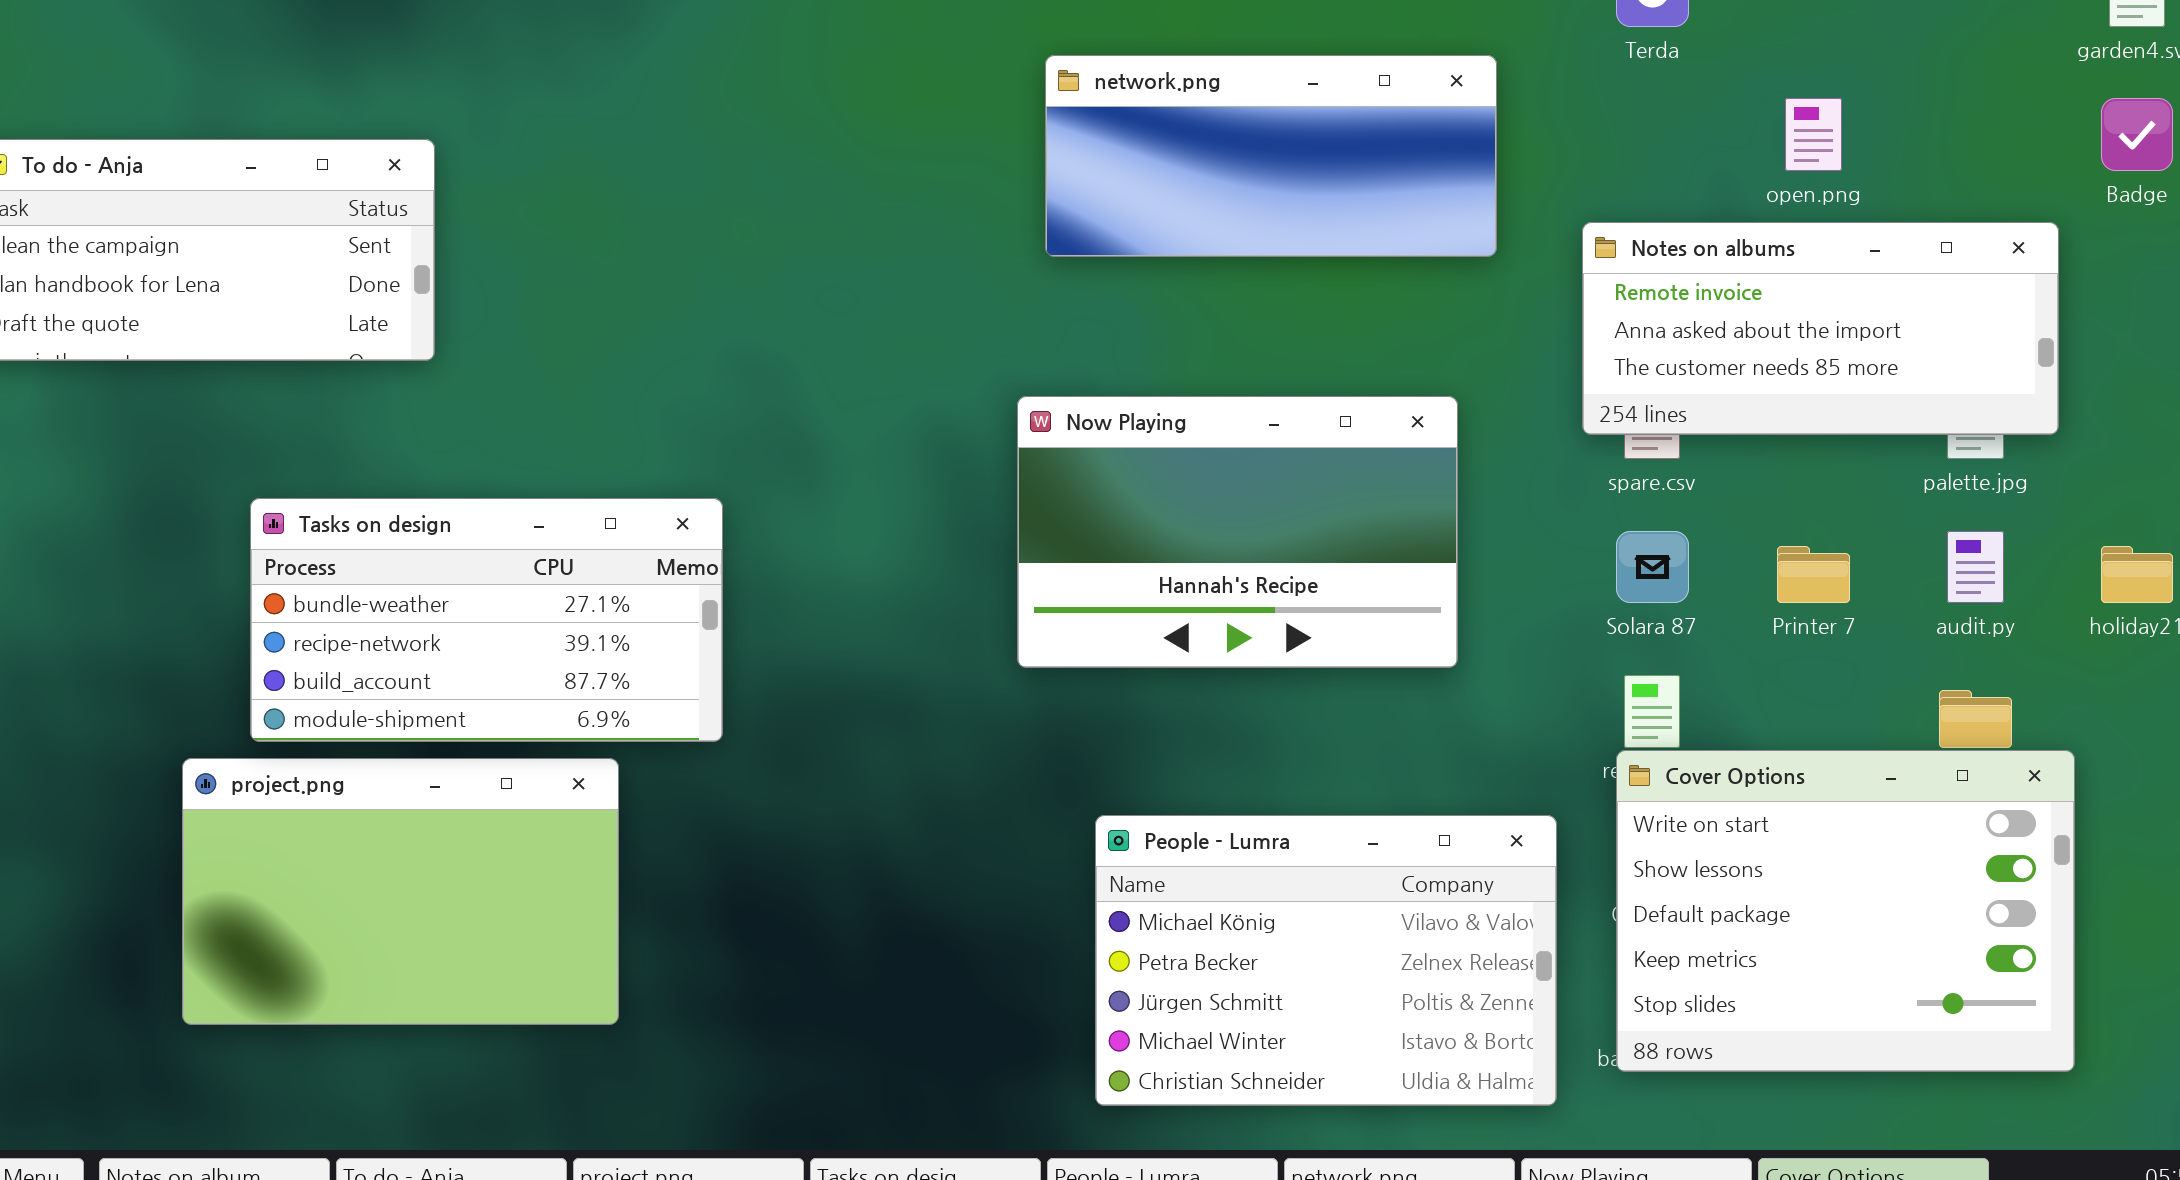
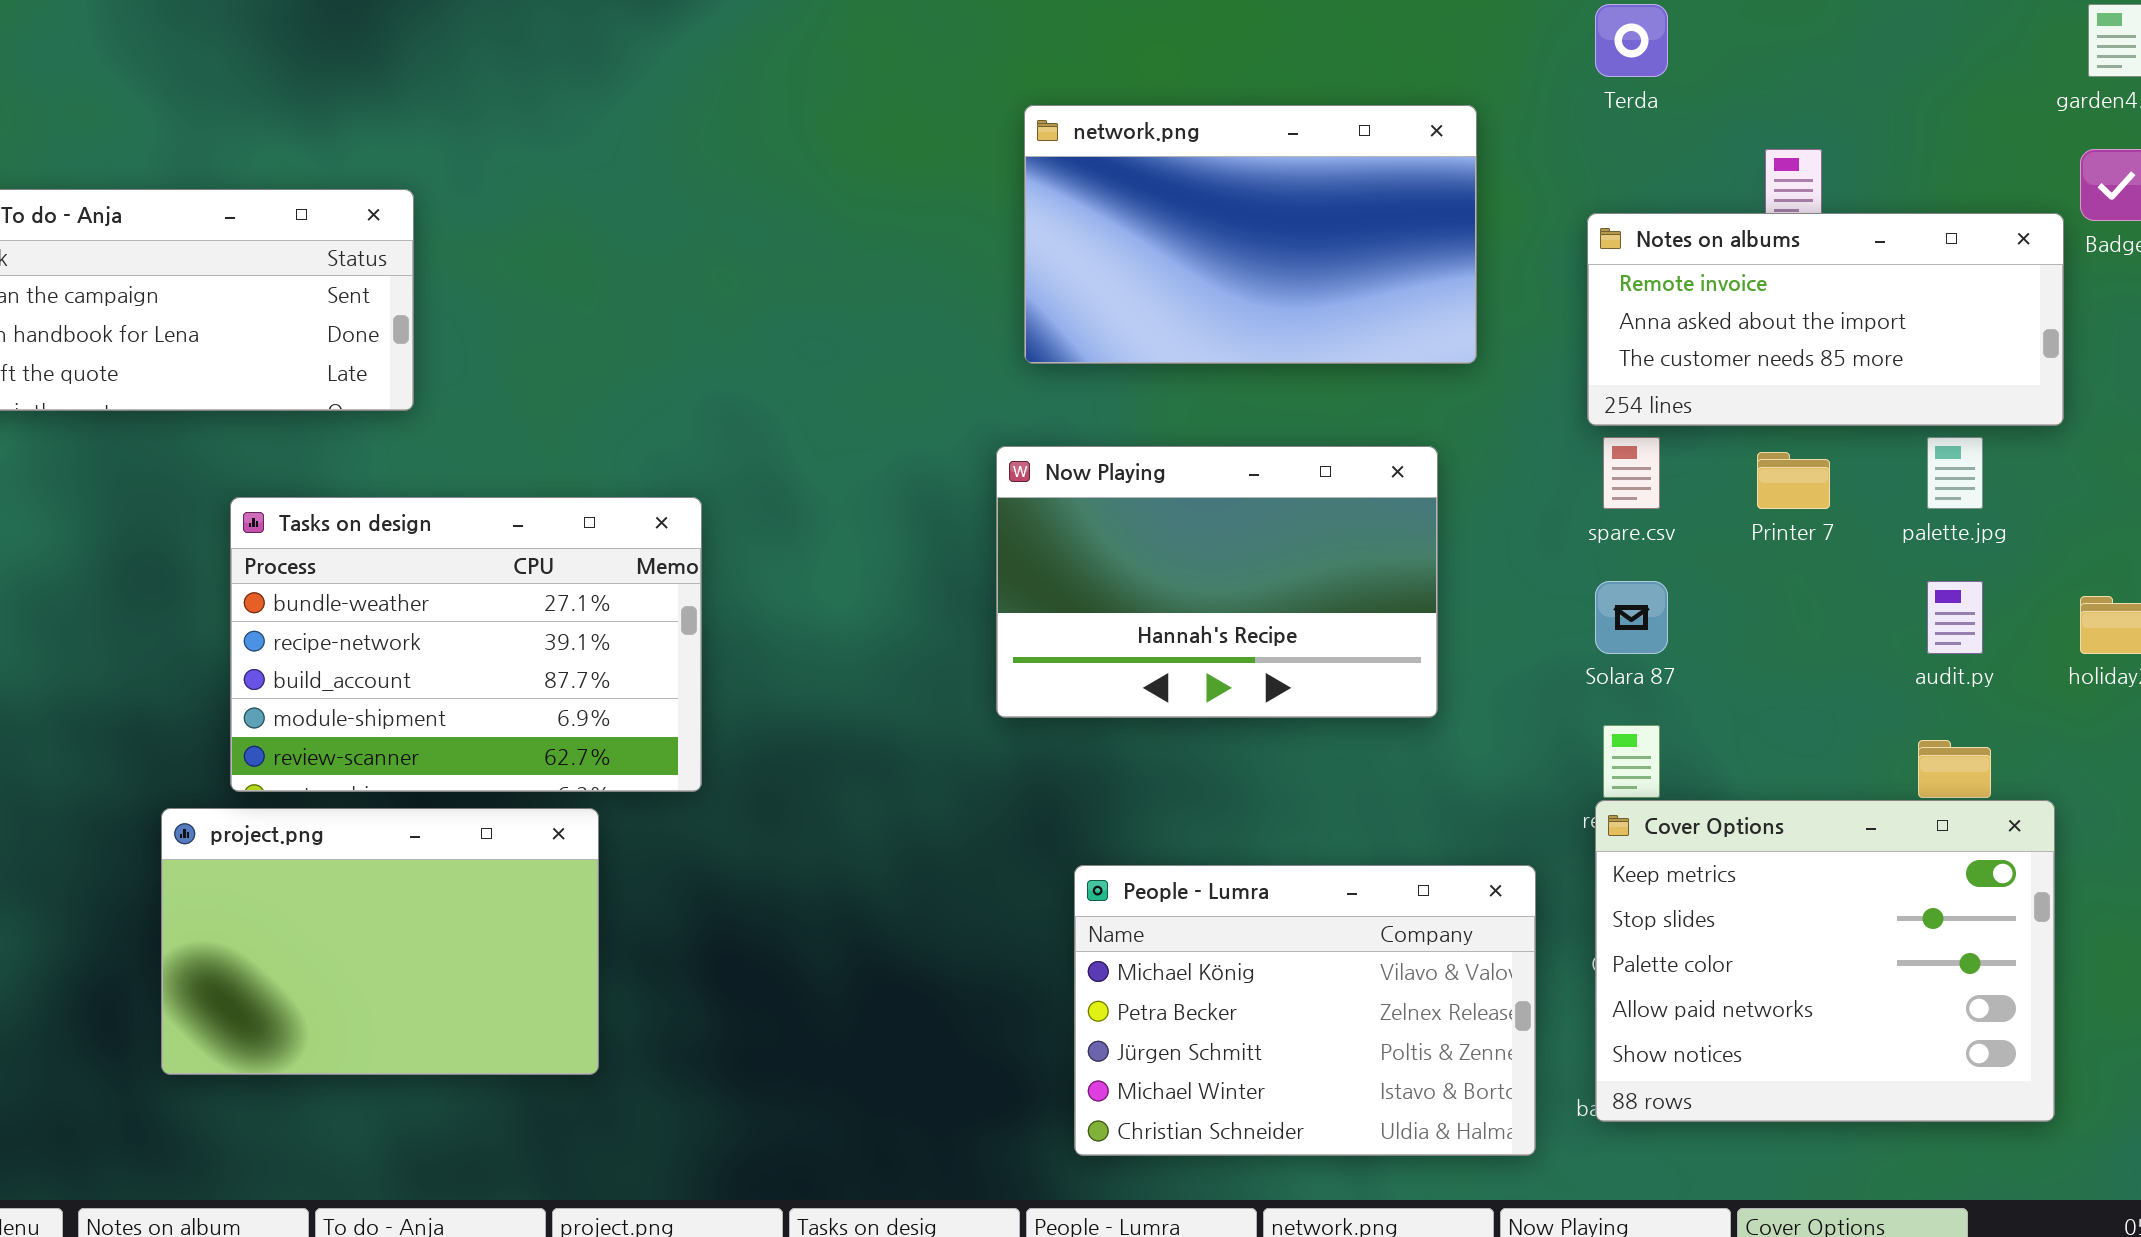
network.png: [1045,55,1497,257] -> [1024,105,1477,364], resized
Notes on albums: [1582,222,2059,435] -> [1587,213,2064,426], moved
Tasks on design: [250,498,723,742] -> [230,497,702,792], resized
Printer 7: [1777,546,1850,603] -> [1757,452,1830,509], moved
Cover Options: [1616,750,2075,1072] -> [1595,800,2055,1122], scrolled down 3 rows

